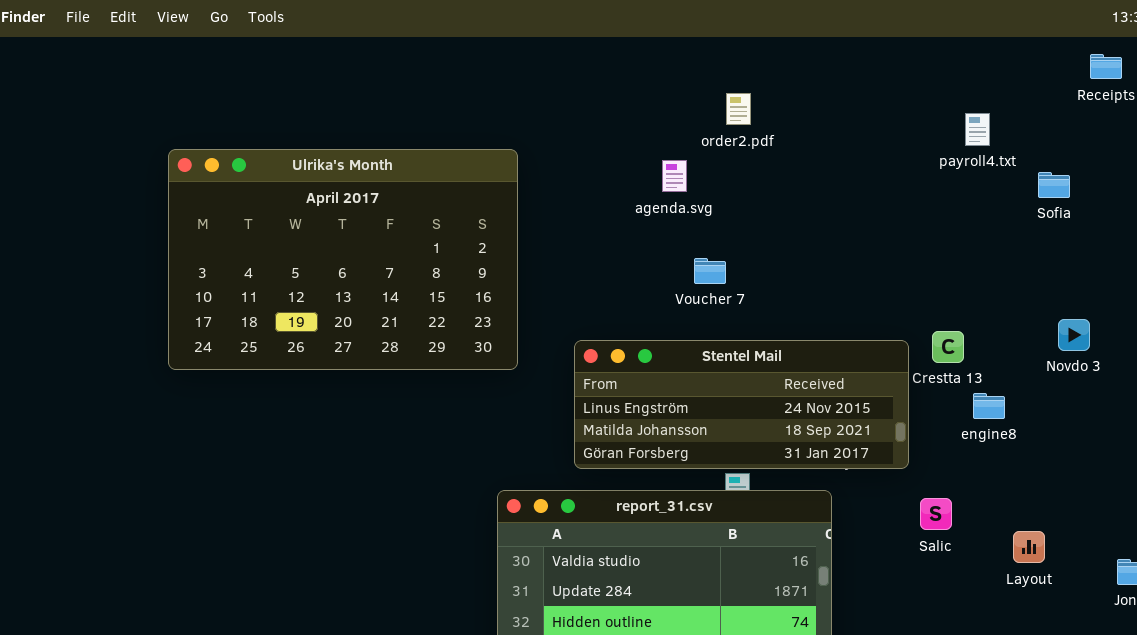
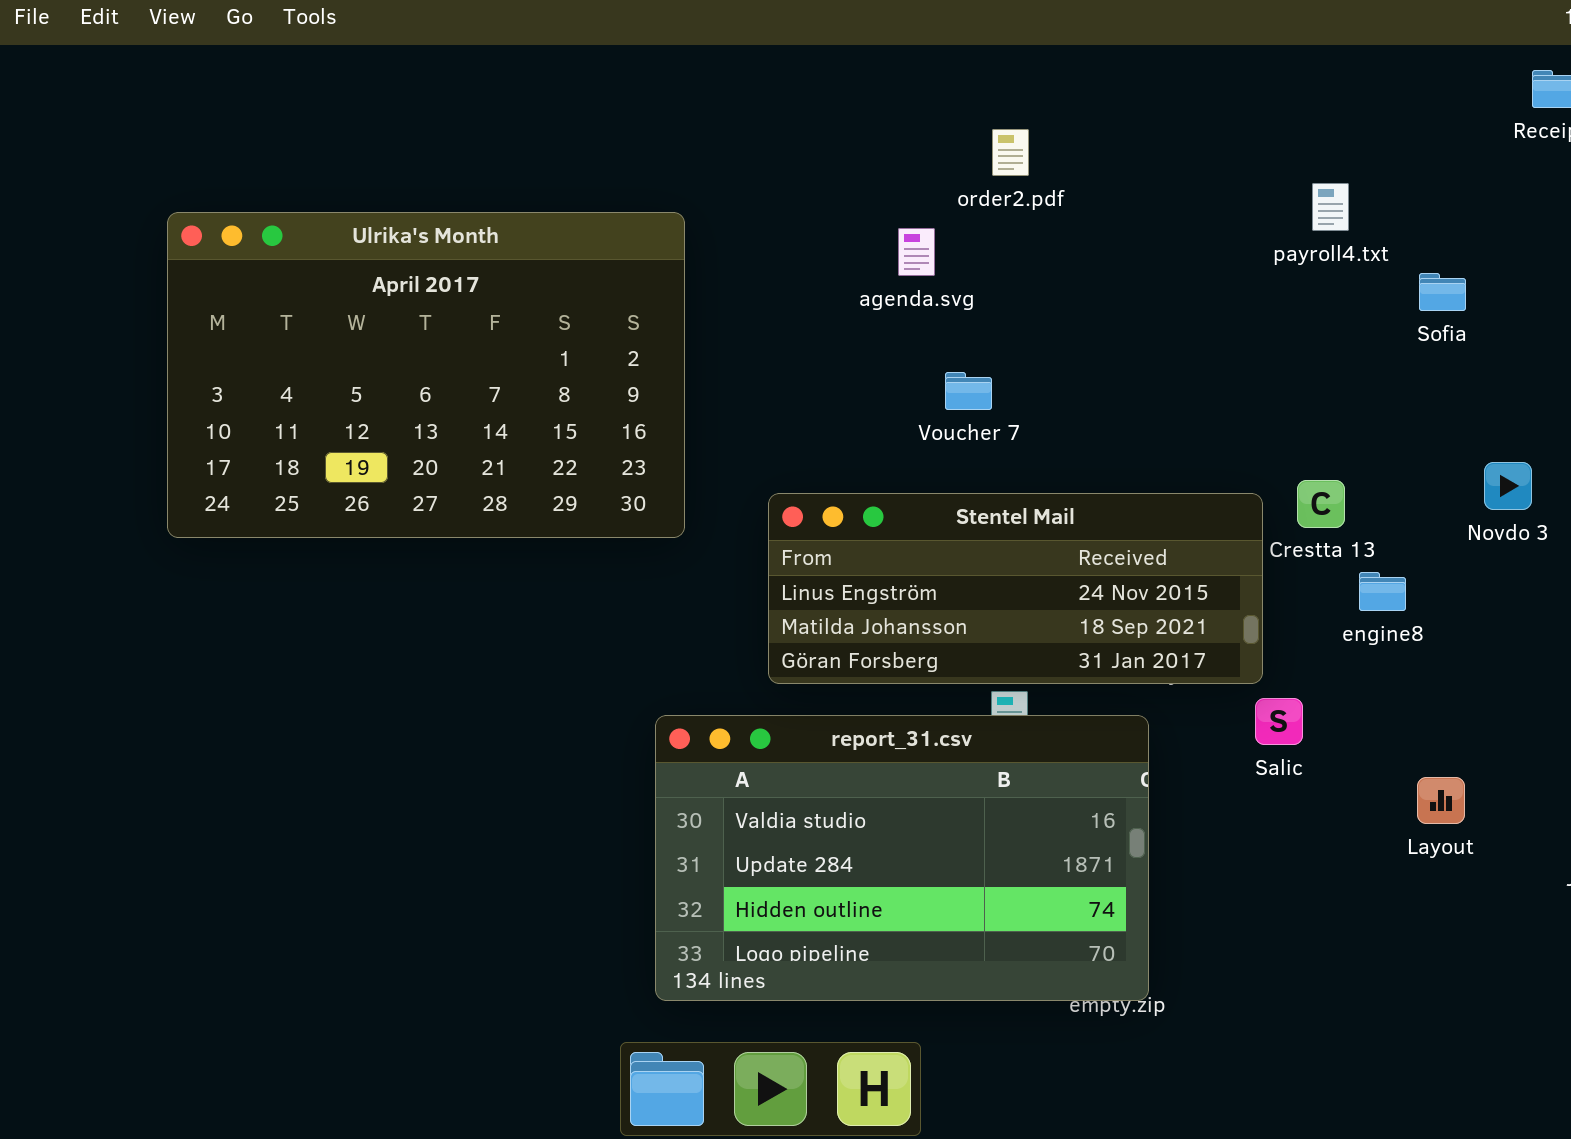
payroll4.txt: [965,113,990,146] -> [1312,183,1349,231], moved
Sofia: [1038,172,1070,198] -> [1419,273,1466,311], moved
Salic: [920,498,952,530] -> [1255,698,1303,745], moved

